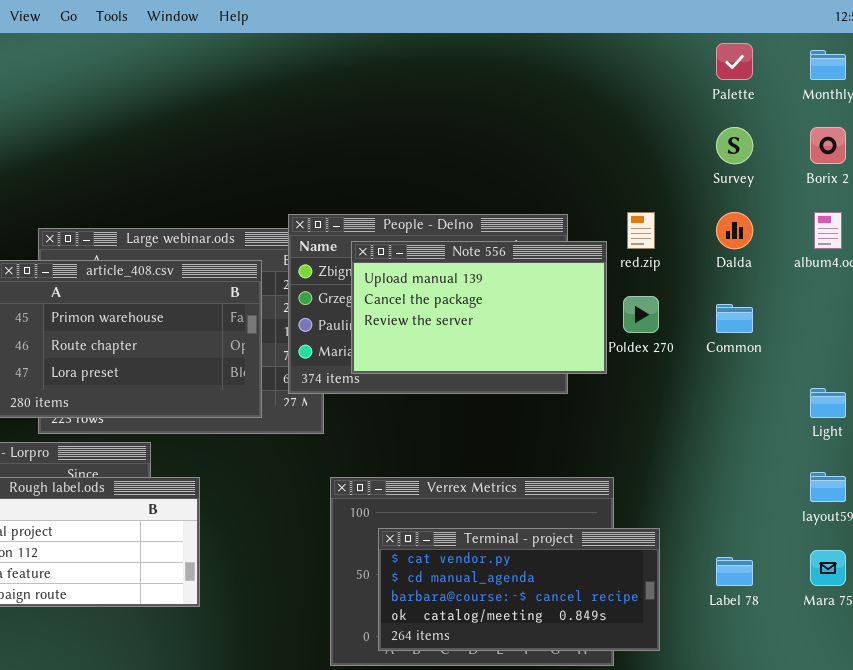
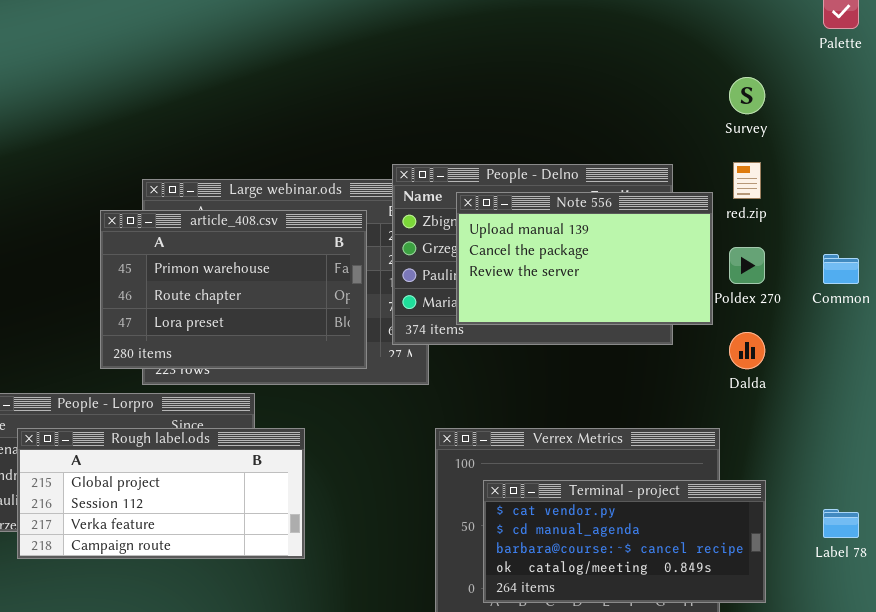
Survey: [716,127,753,164] -> [729,77,765,114], moved
Dalda: [716,212,753,249] -> [729,332,765,369], moved

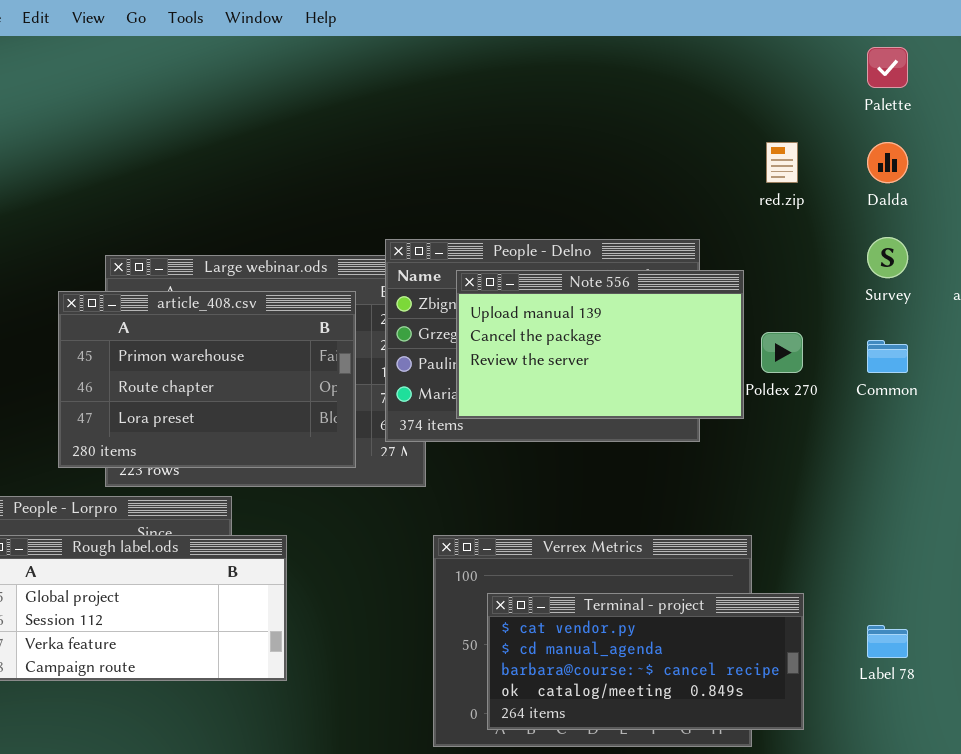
Survey: [729,77,765,114] -> [867,237,908,278], moved
red.zip: [733,162,761,199] -> [766,142,798,183], moved
Dalda: [729,332,765,369] -> [867,142,908,183], moved

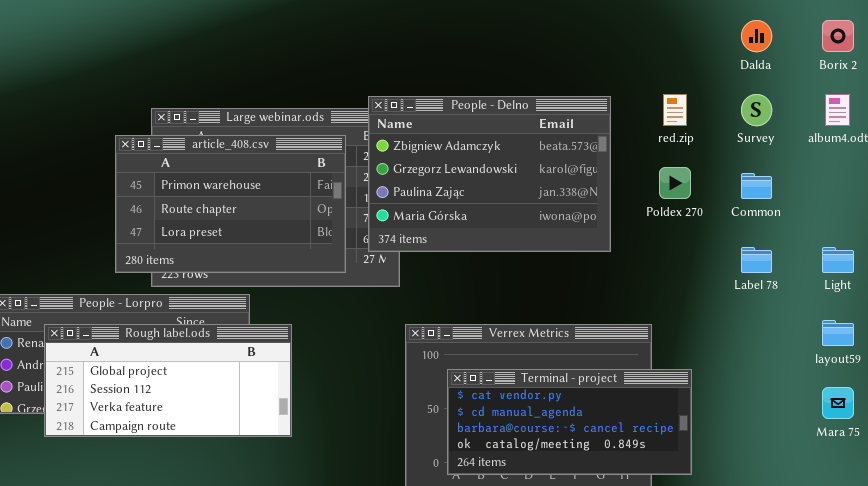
red.zip: [766,142,798,183] -> [663,94,687,126], moved
Note 556: [456,270,744,419] -> none, closed
Label 78: [867,625,908,658] -> [741,247,772,273], moved

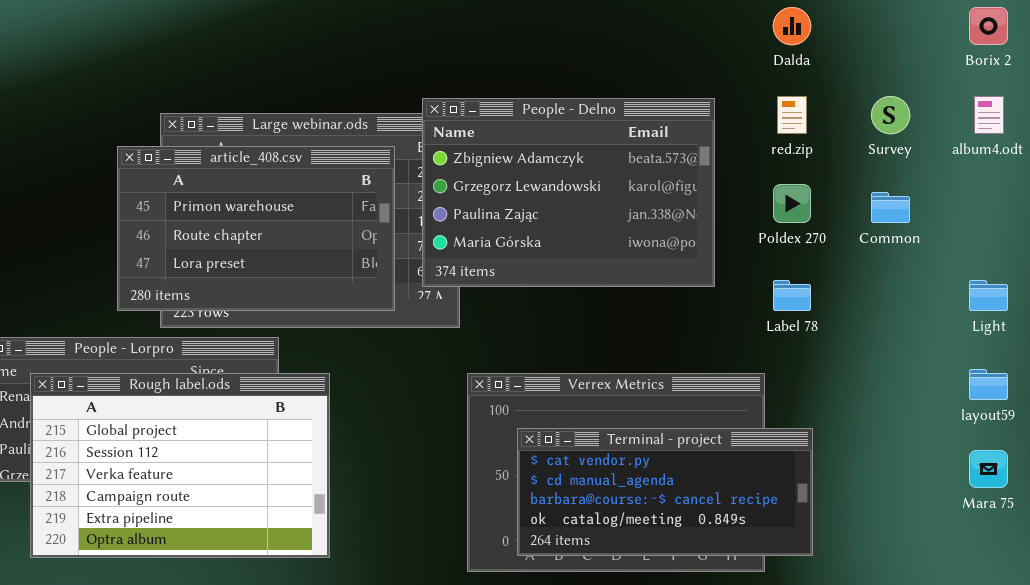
Dalda: [741,20,772,52] -> [773,7,811,45], moved
Label 78: [741,247,772,273] -> [773,280,811,311], moved
Rough label.ods: [44,324,292,437] -> [30,373,330,558], resized

